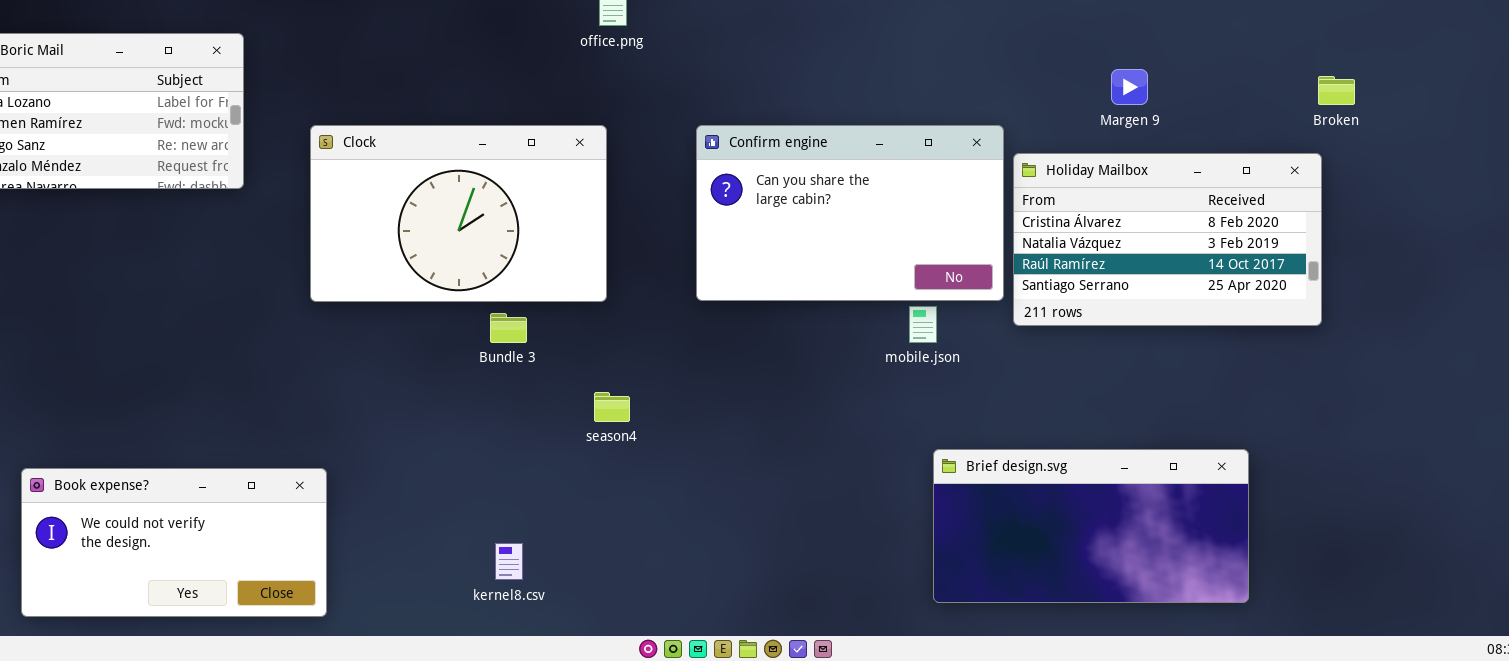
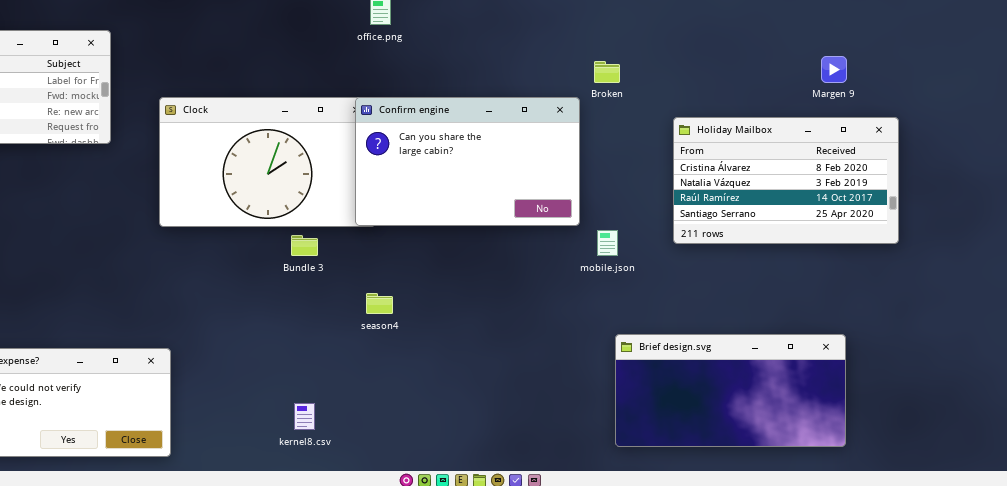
Margen 9: [1111,69,1148,105] -> [821,56,847,83], moved
Broken: [1318,76,1355,105] -> [594,61,620,83], moved
Confirm engine: [696,125,1004,301] -> [355,97,580,226], moved

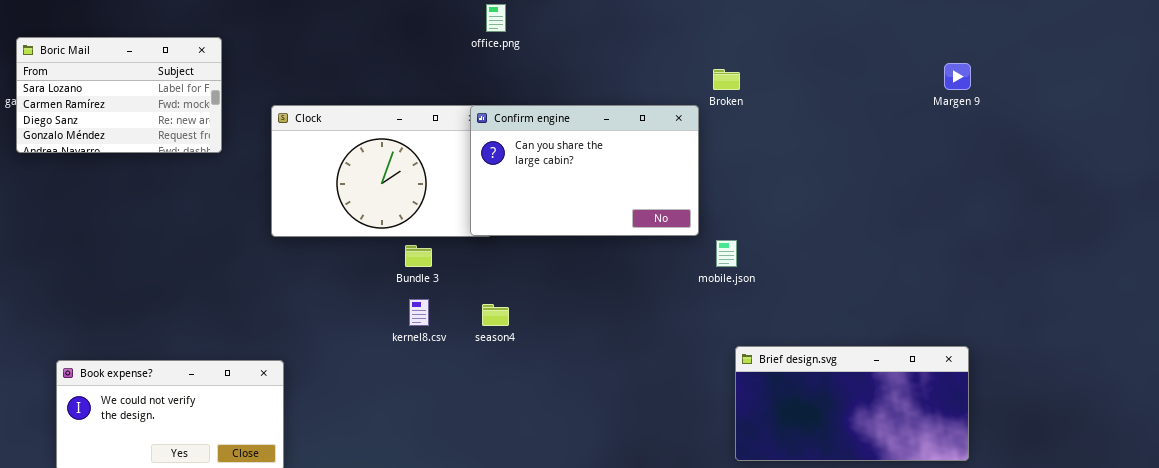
Holiday Mailbox: [673,117,899,244] -> none, closed
kernel8.csv: [294,403,315,430] -> [409,299,429,326], moved

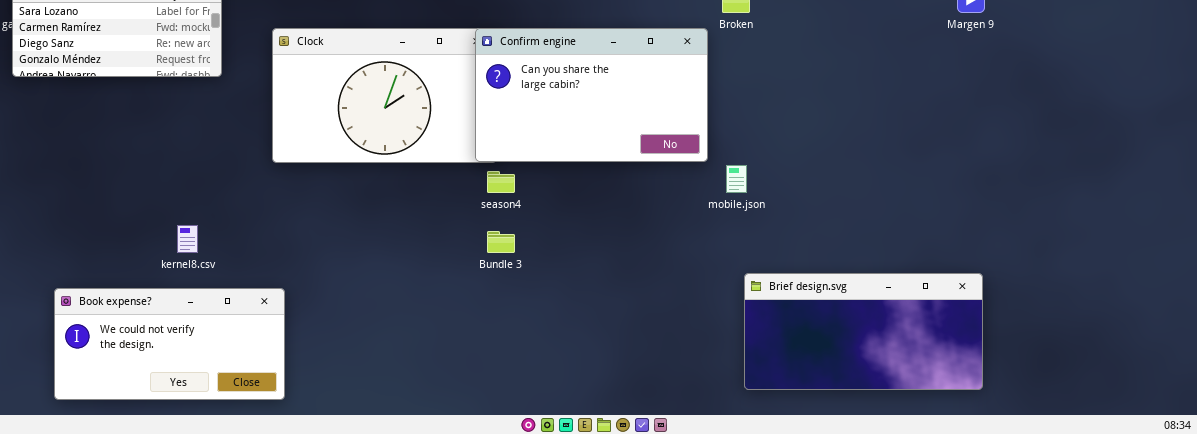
Bundle 3: [405,245,432,267] -> [487,231,515,253], moved
kernel8.csv: [409,299,429,326] -> [177,225,198,253], moved
season4: [482,304,509,326] -> [487,171,515,193], moved

